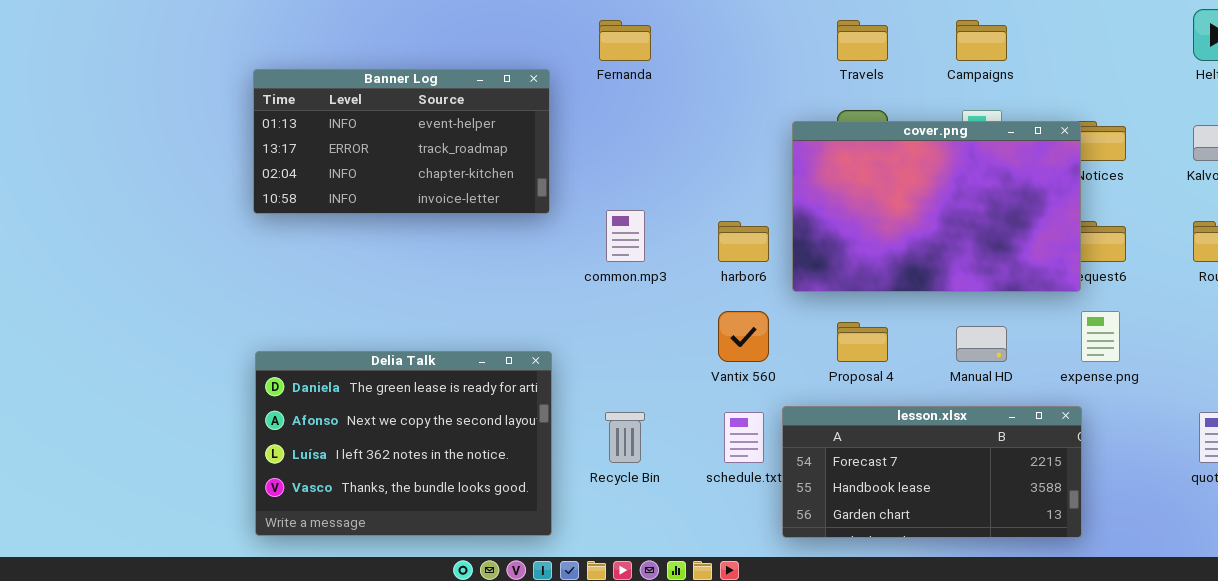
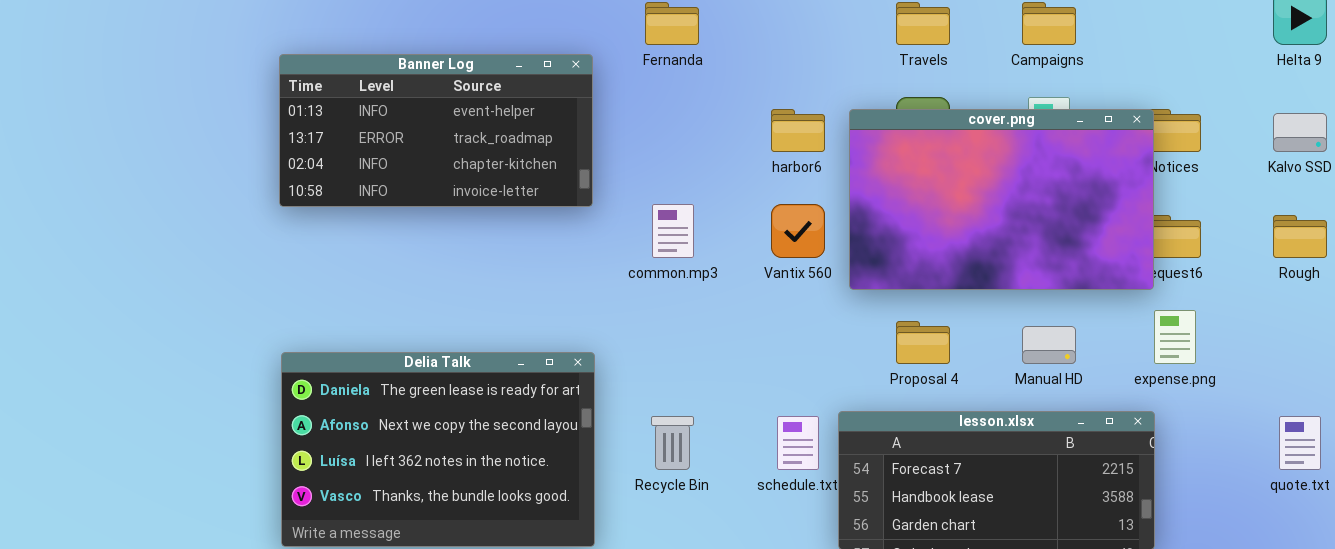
harbor6: [718,221,769,262] -> [771,109,825,152], moved
Vantix 560: [718,311,769,362] -> [771,204,825,258], moved

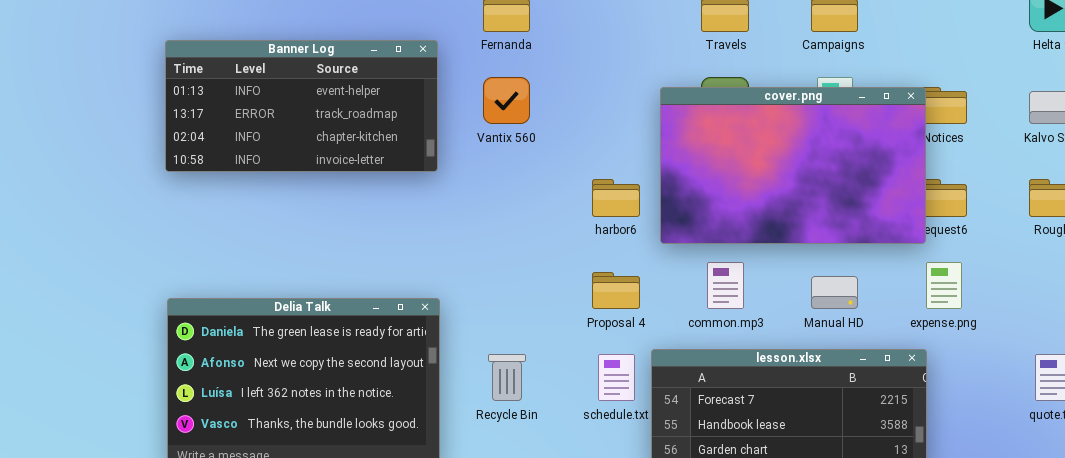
harbor6: [771,109,825,152] -> [592,179,640,217], moved
common.mp3: [652,204,694,258] -> [707,262,744,309], moved
Vantix 560: [771,204,825,258] -> [483,77,530,124], moved
Proposal 4: [896,321,950,364] -> [592,272,640,309], moved

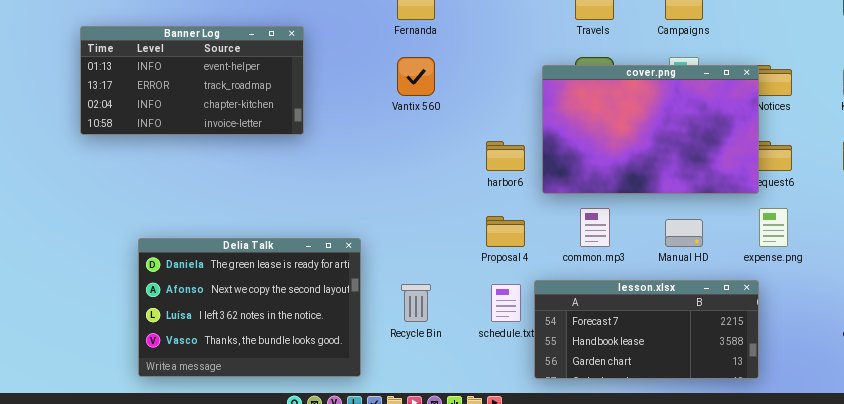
Banner Log: [165,40,438,172] -> [80,26,304,135], moved

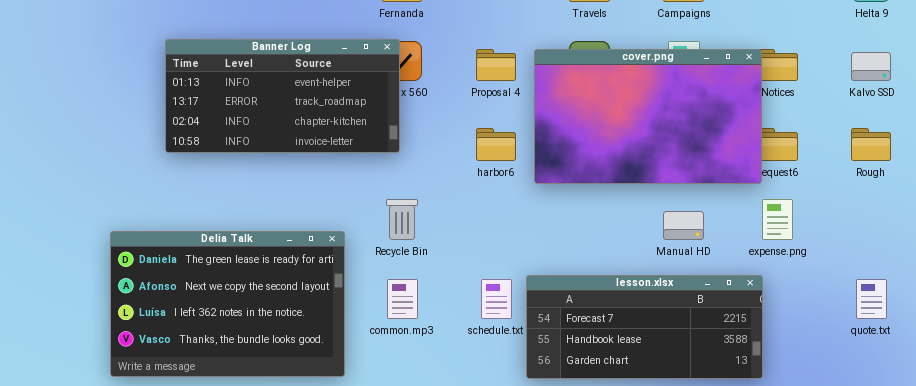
Banner Log: [80,26,304,135] -> [165,39,400,153], moved
common.mp3: [580,208,610,247] -> [387,279,418,319], moved
Proposal 4: [486,216,525,247] -> [476,49,516,81], moved
Recycle Bin: [401,284,431,322] -> [386,199,418,240], moved

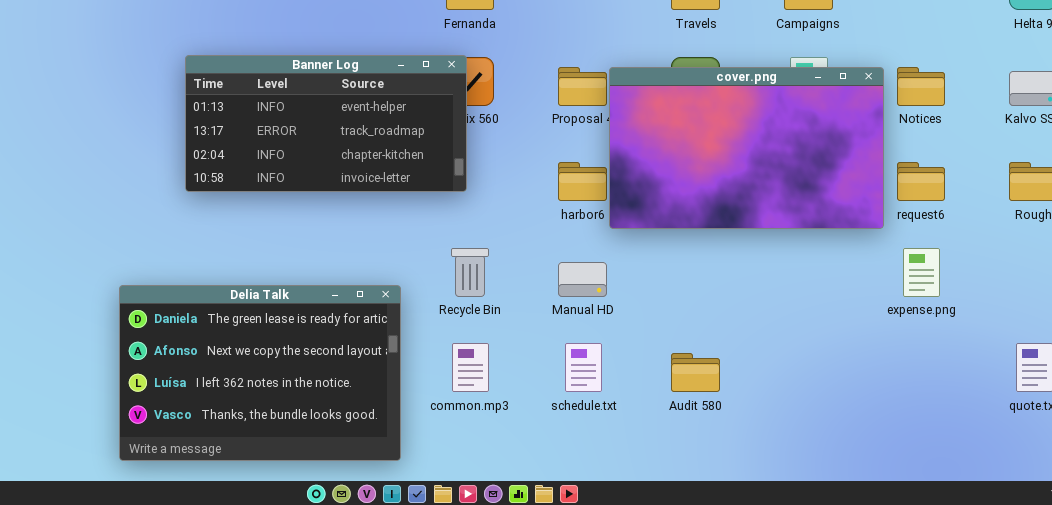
cover.png: [534,49,762,184] -> [609,67,884,229], moved
Manual HD: [663,211,704,240] -> [558,262,607,297], moved
lesson.xlsx: [526,275,763,379] -> none, closed

